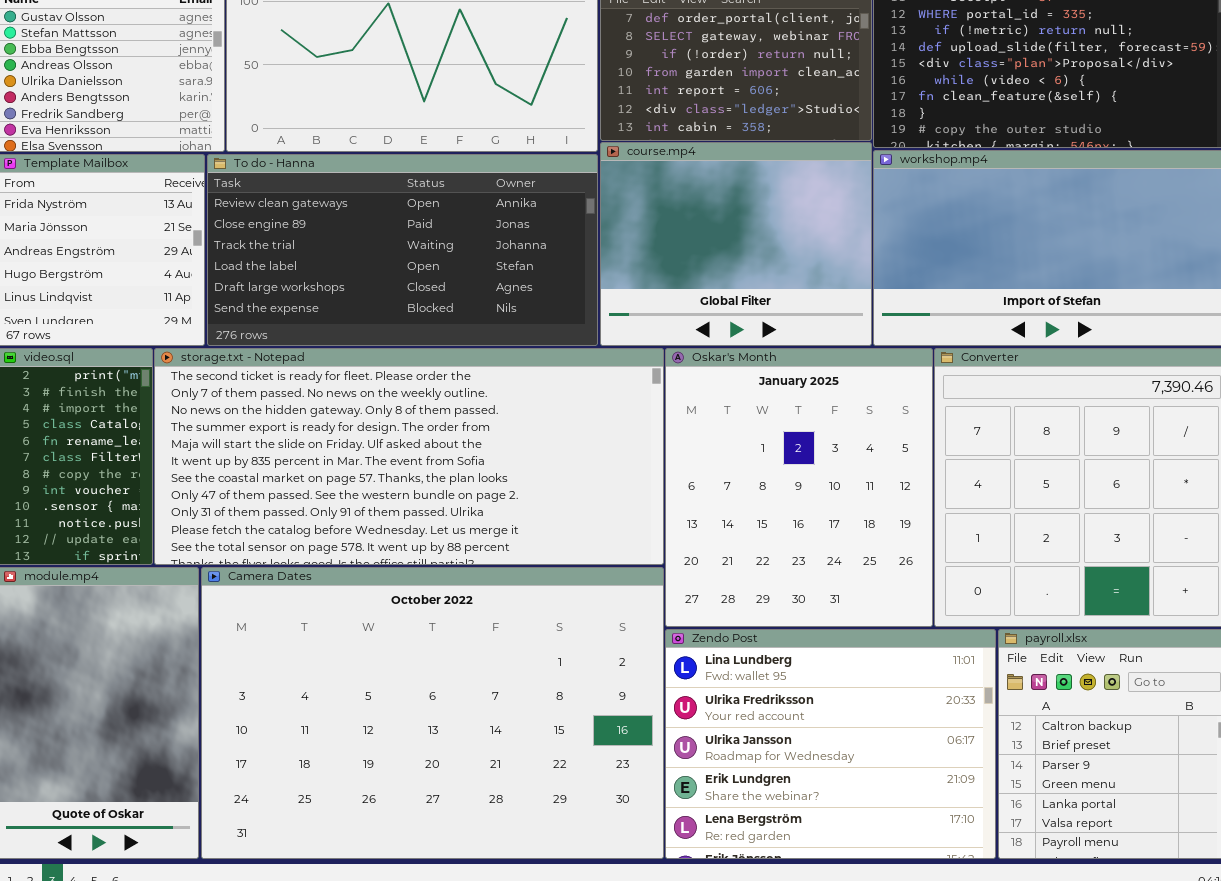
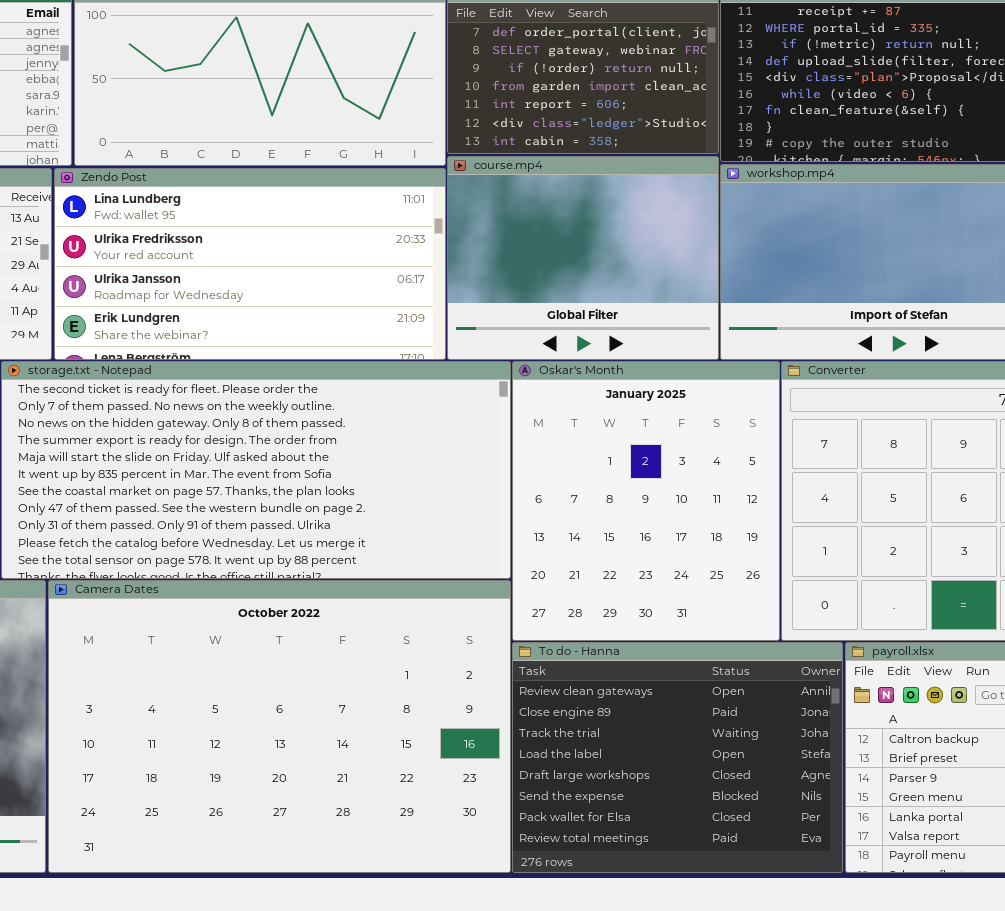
To do - Hanna: [207,154,598,346] -> [512,642,843,873], moved, resized
Zendo Post: [665,629,996,859] -> [54,168,446,360], moved, resized

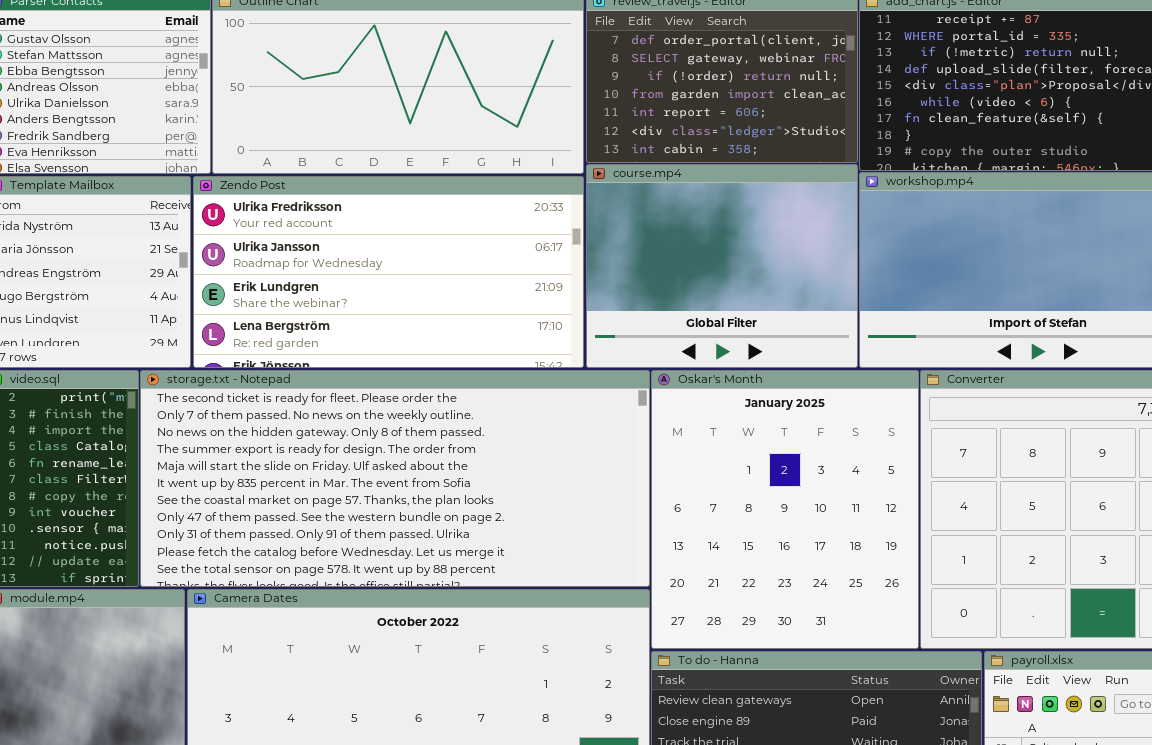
Zendo Post: [54,168,446,360] -> [193,176,584,368], scrolled down 1 row

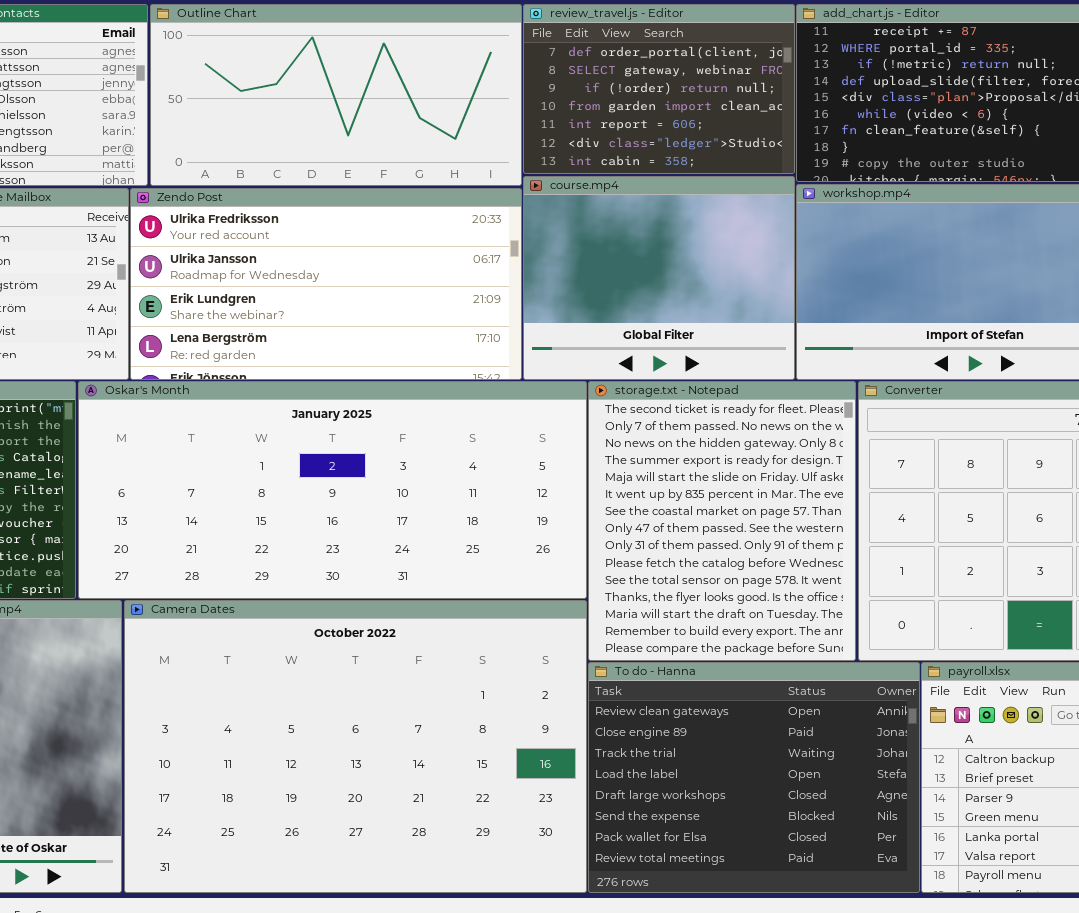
storage.txt - Notepad: [140,370,650,587] -> [588,381,856,661], moved, resized
Oskar's Month: [651,370,919,649] -> [78,381,587,599], moved, resized

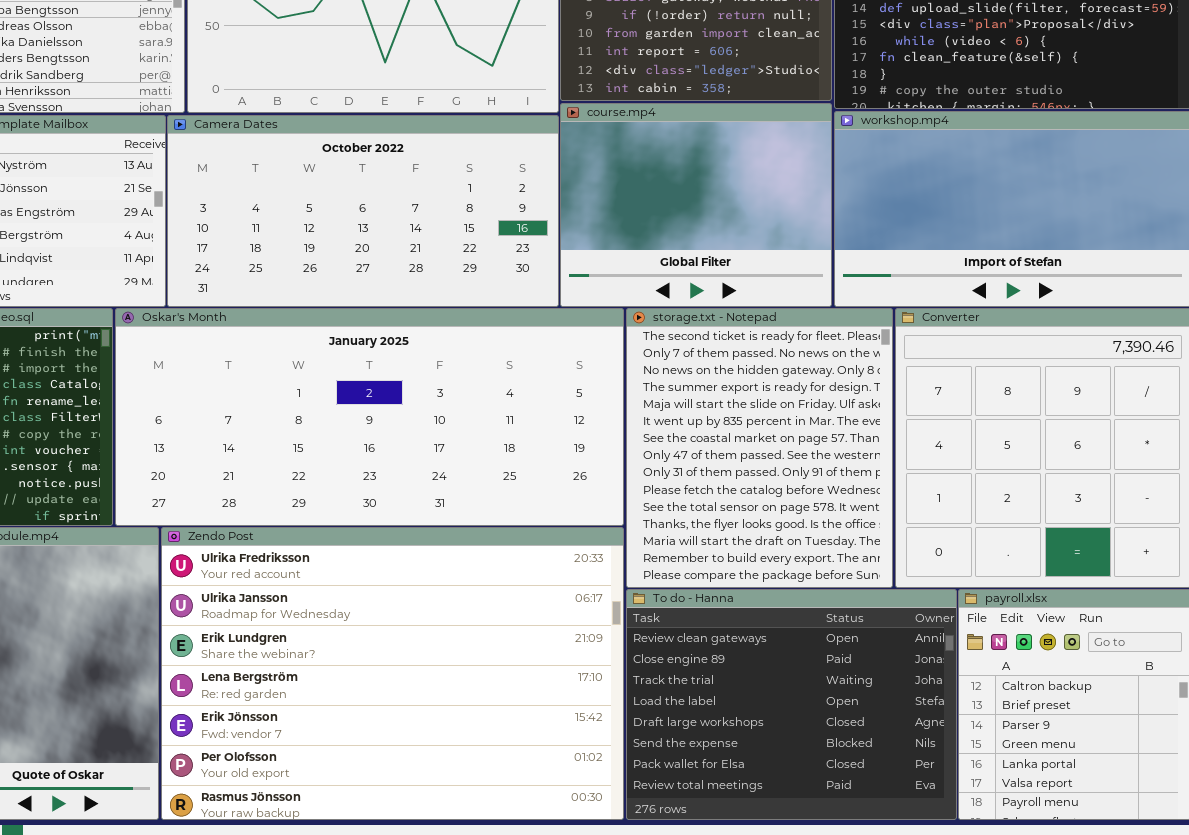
Zendo Post: [130,188,522,380] -> [161,527,624,820], moved, resized
Camera Dates: [124,600,587,893] -> [167,115,559,307], moved, resized

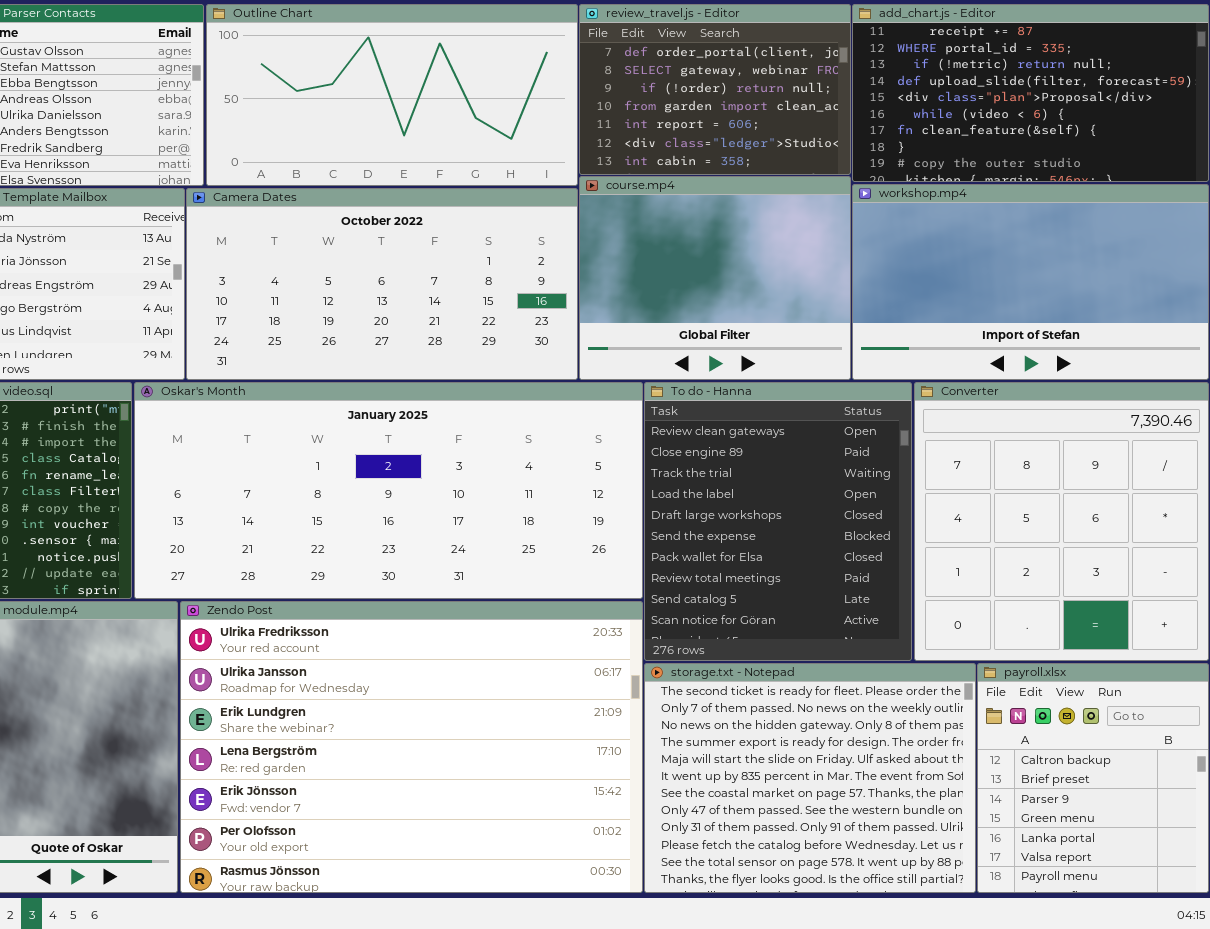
storage.txt - Notepad: [626,308,893,588] -> [644,663,976,893], moved, resized
To do - Hanna: [626,589,957,820] -> [644,382,912,661], moved, resized

